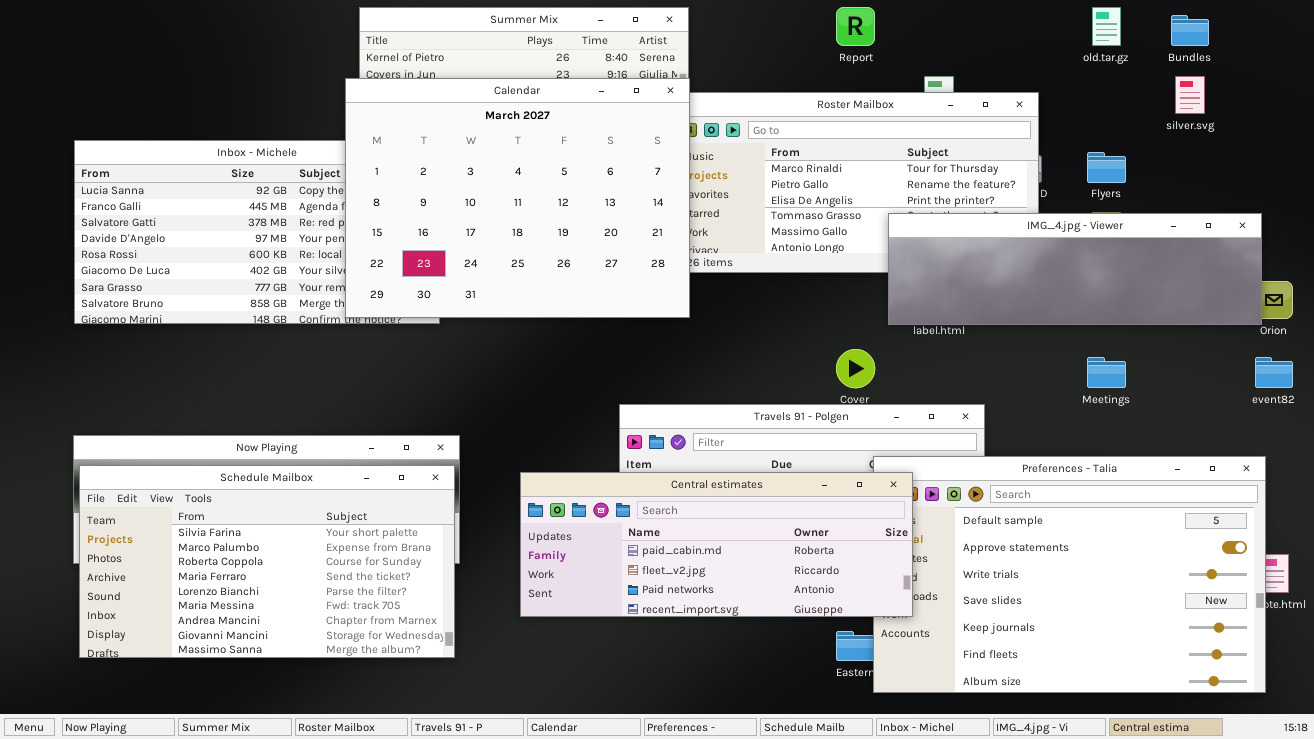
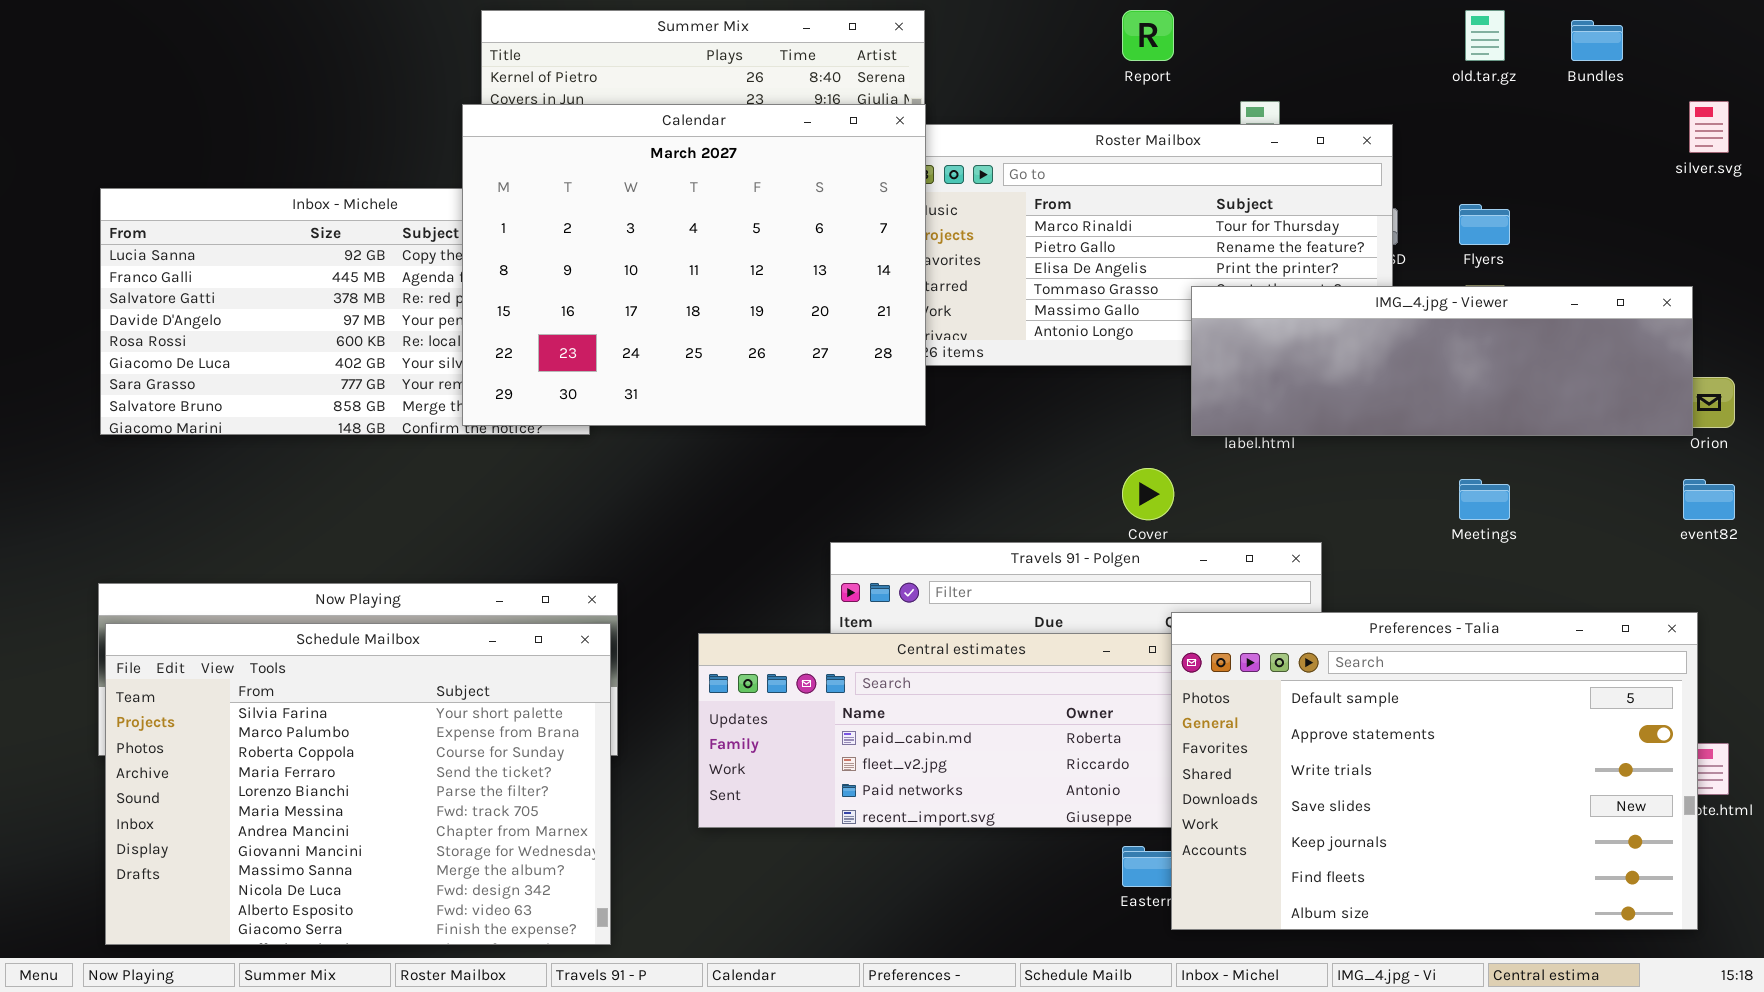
silver.svg: [1175,76,1205,114] -> [1689,101,1729,153], moved
Preferences - Talia: [873,456,1266,693] -> [1171,612,1698,930], raised
Schedule Mailbox: [79,465,455,658] -> [105,623,611,945], resized

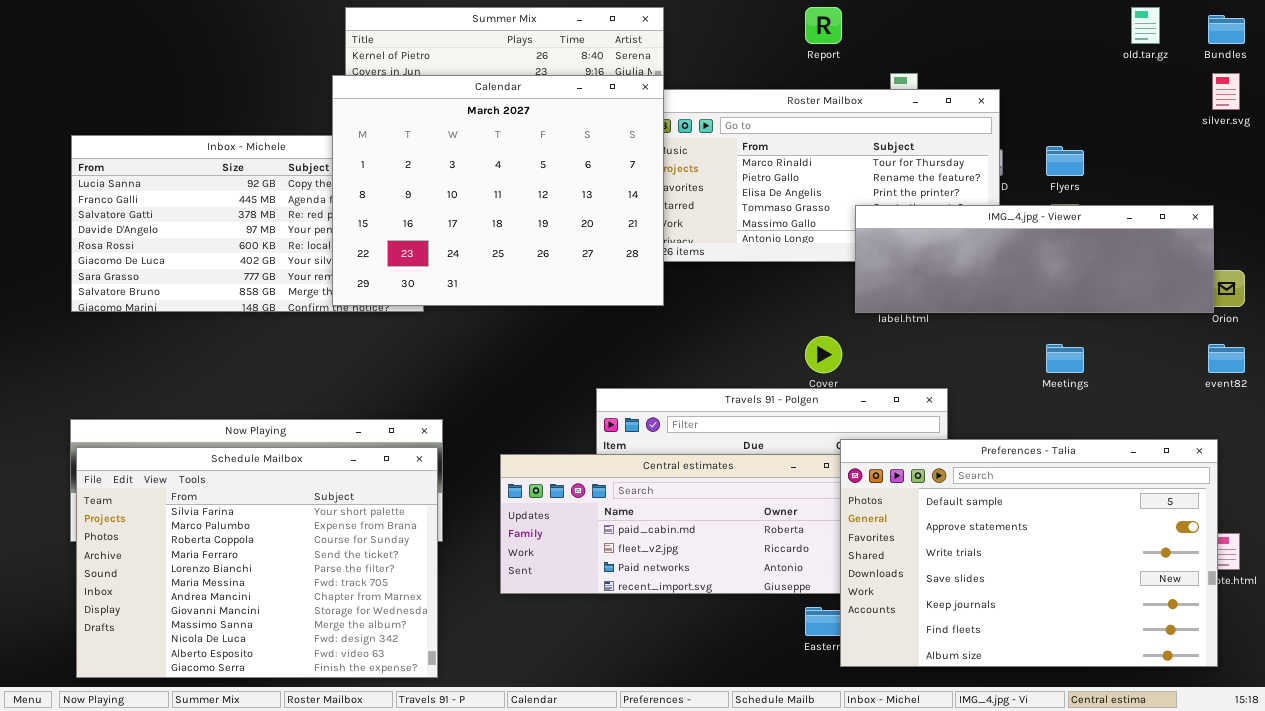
old.tar.gz: [1465,10,1505,61] -> [1131,7,1160,44], moved
Bundles: [1571,20,1623,61] -> [1208,15,1245,44], moved

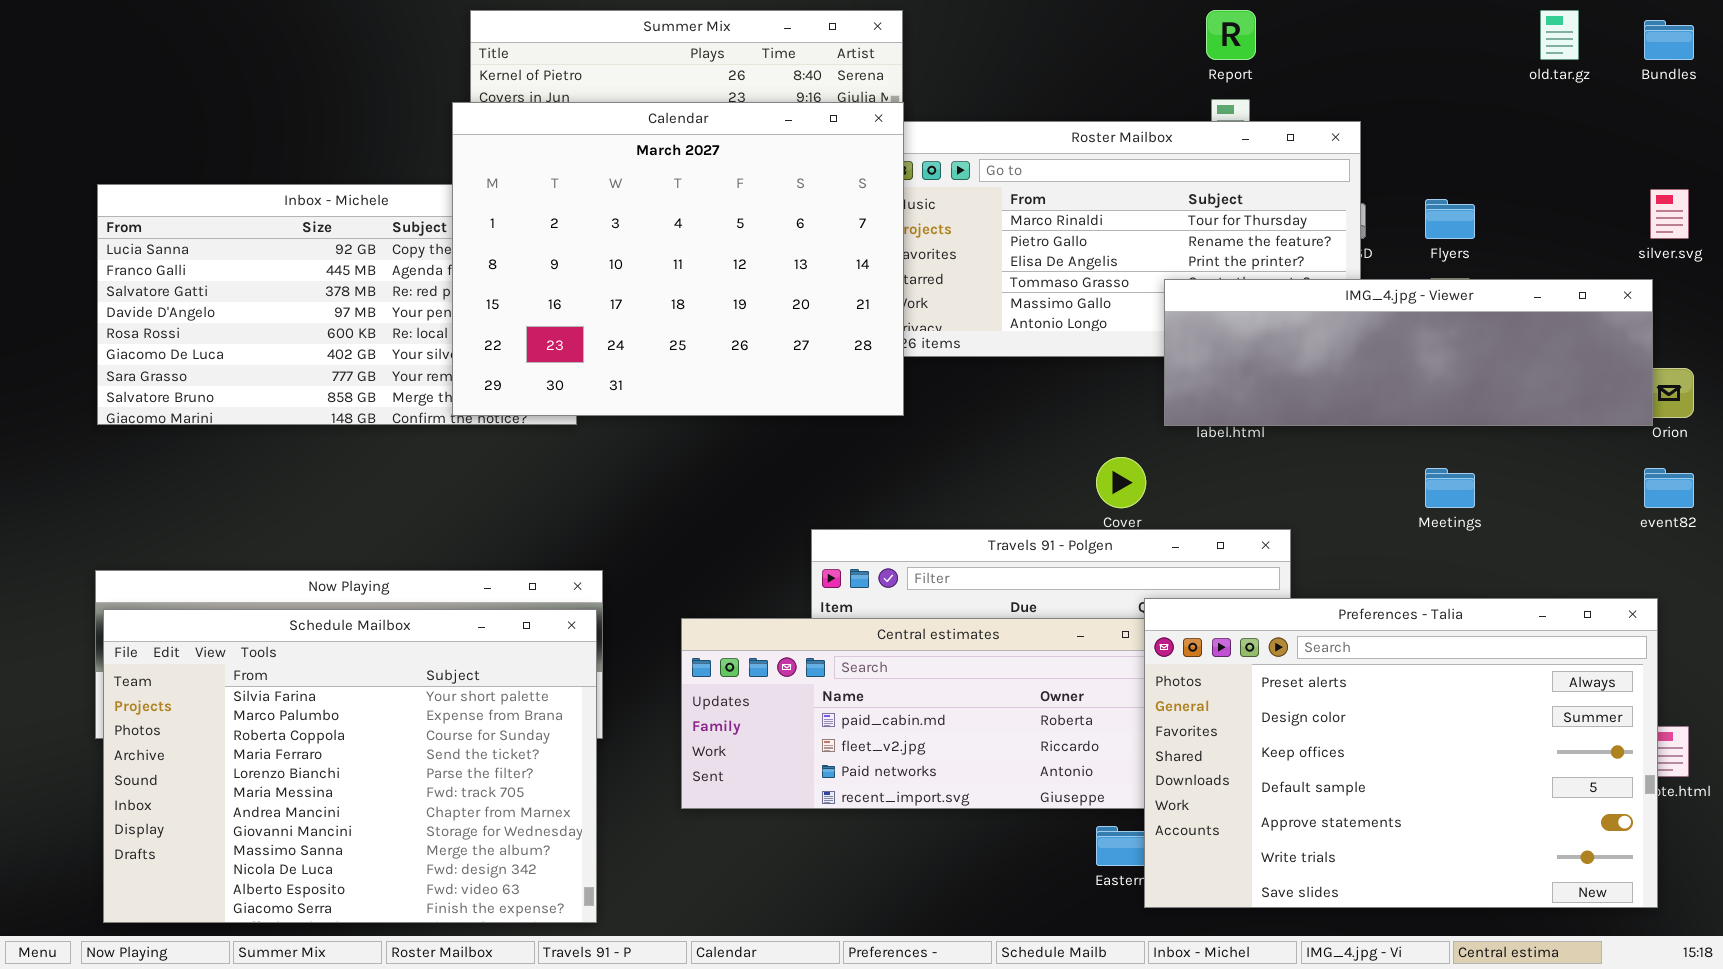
Report: [805,7,842,44] -> [1206,10,1256,60], moved
silver.svg: [1212,73,1240,110] -> [1650,189,1689,239], moved
Preferences - Talia: [840,439,1218,667] -> [1144,598,1658,908], scrolled up 3 rows

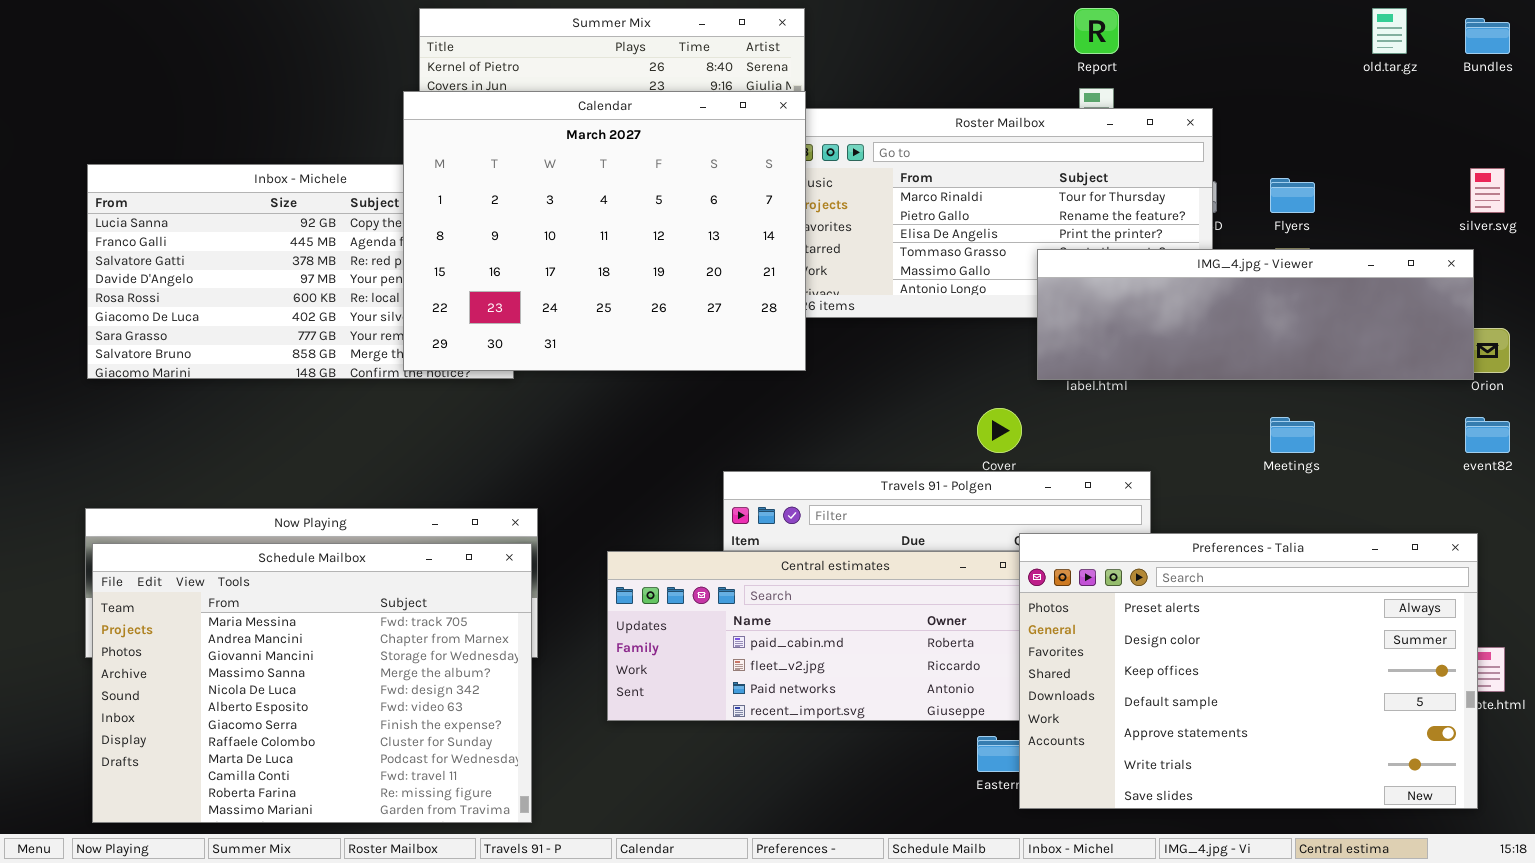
Schedule Mailbox: [103,609,597,923] -> [92,543,532,823], scrolled down 5 rows

